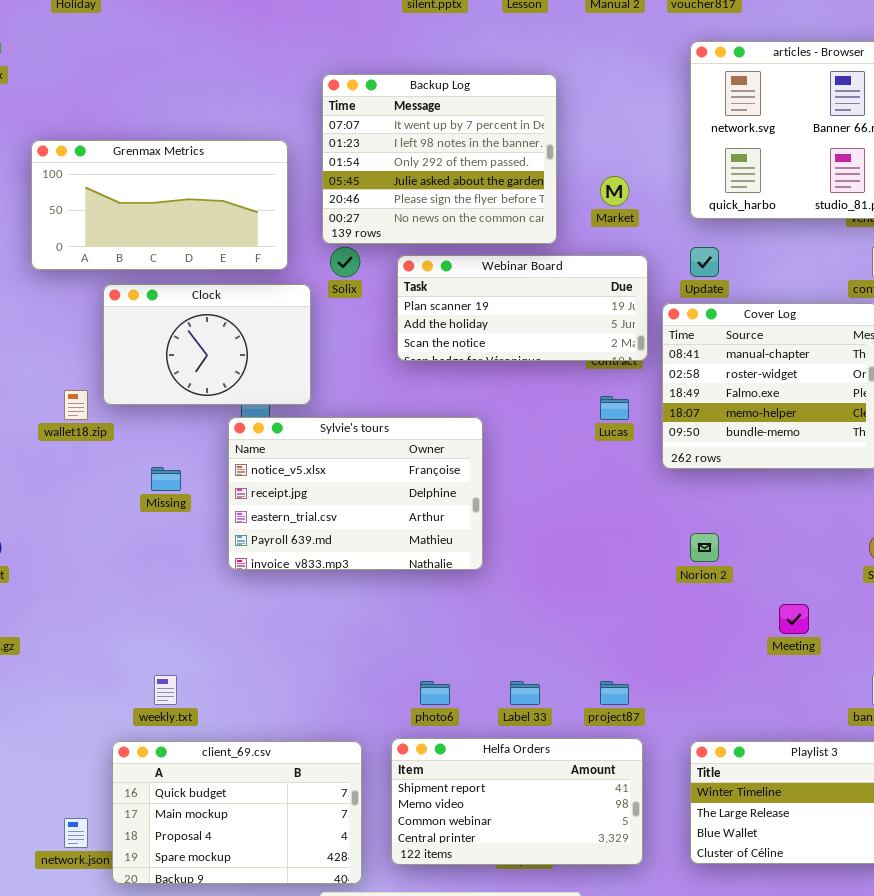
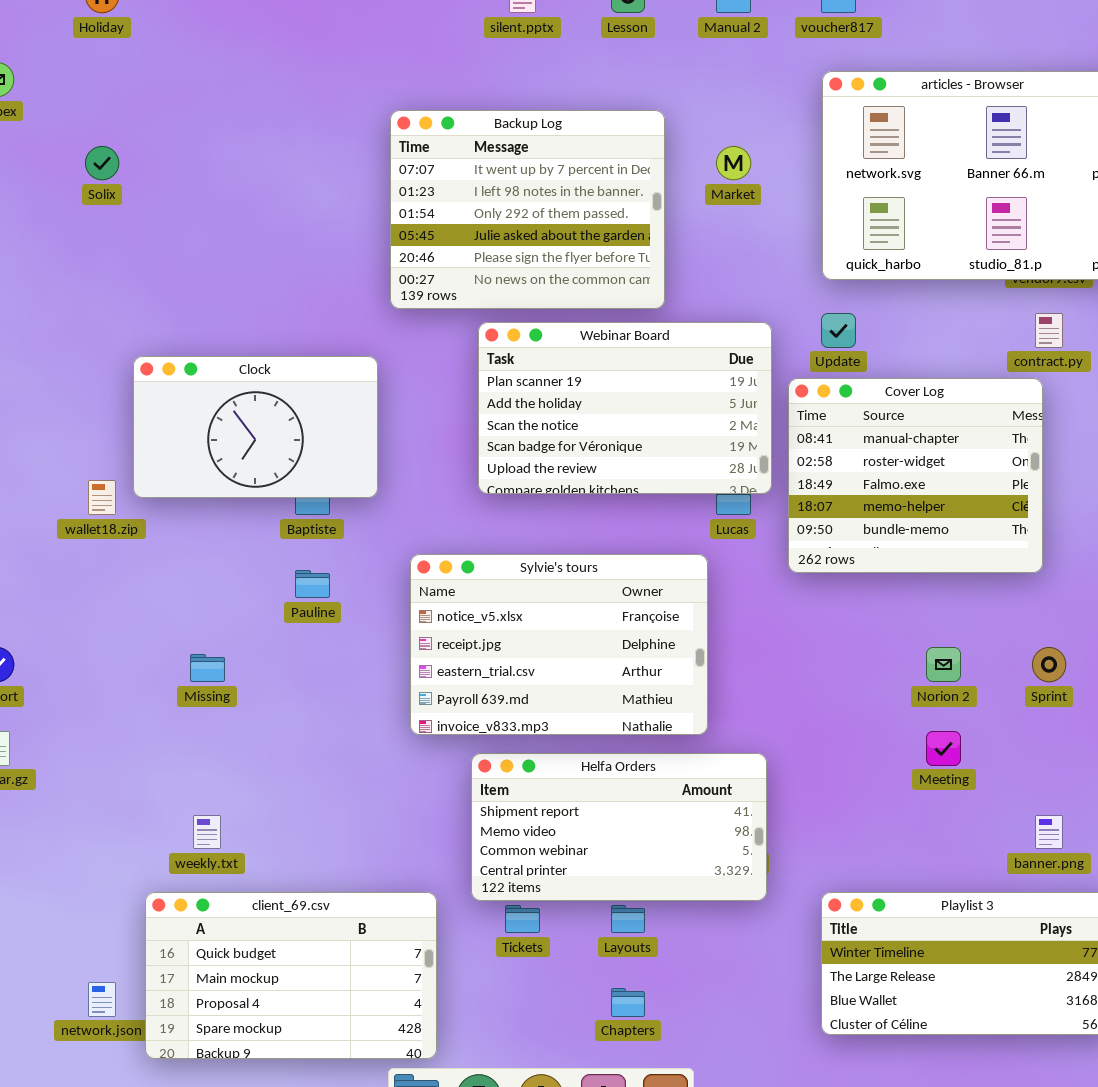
Grenmax Metrics: [31,140,288,270] -> none, closed
Market: [600,176,629,206] -> [716,146,751,180], moved
Solix: [330,247,360,277] -> [85,146,119,180], moved
Webinar Board: [397,255,648,361] -> [478,322,772,494], resized
Sylvie's tours: [228,417,483,570] -> [410,554,708,735], moved
Missing: [151,467,181,491] -> [190,654,225,682], moved
Norion 2: [690,533,719,562] -> [926,647,961,682], moved
Helfa Orders: [391,738,643,865] -> [471,753,767,901], moved

